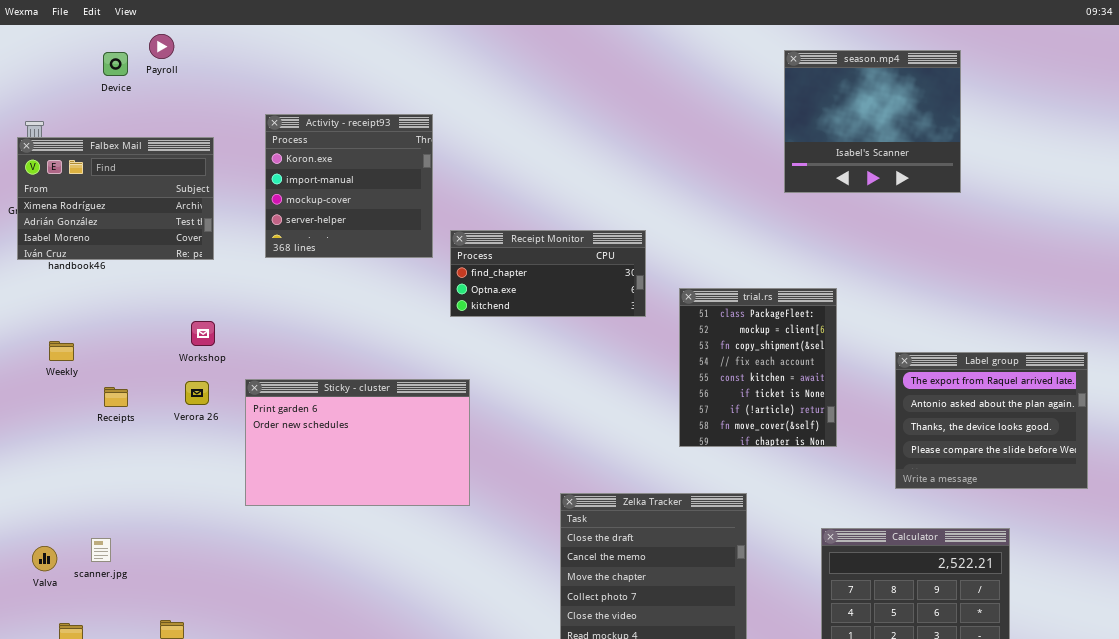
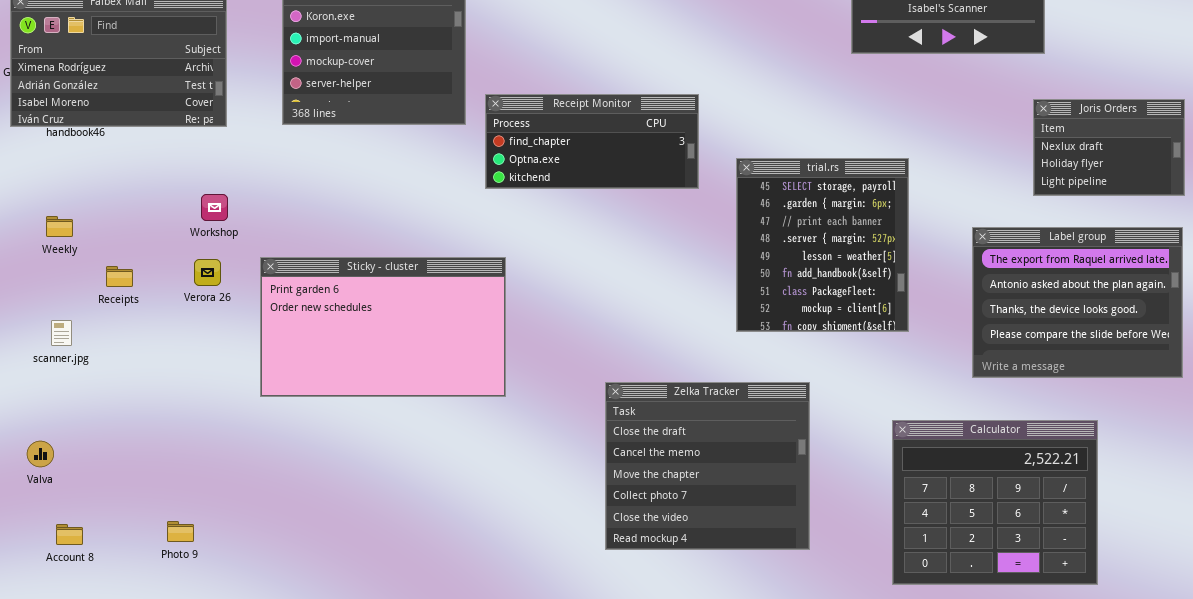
Joris Orders: none -> [1033,99,1185,196], opened
trial.rs: [679,288,837,447] -> [736,158,909,332], scrolled up 6 rows
scanner.jpg: [91,538,111,562] -> [51,320,72,346], moved

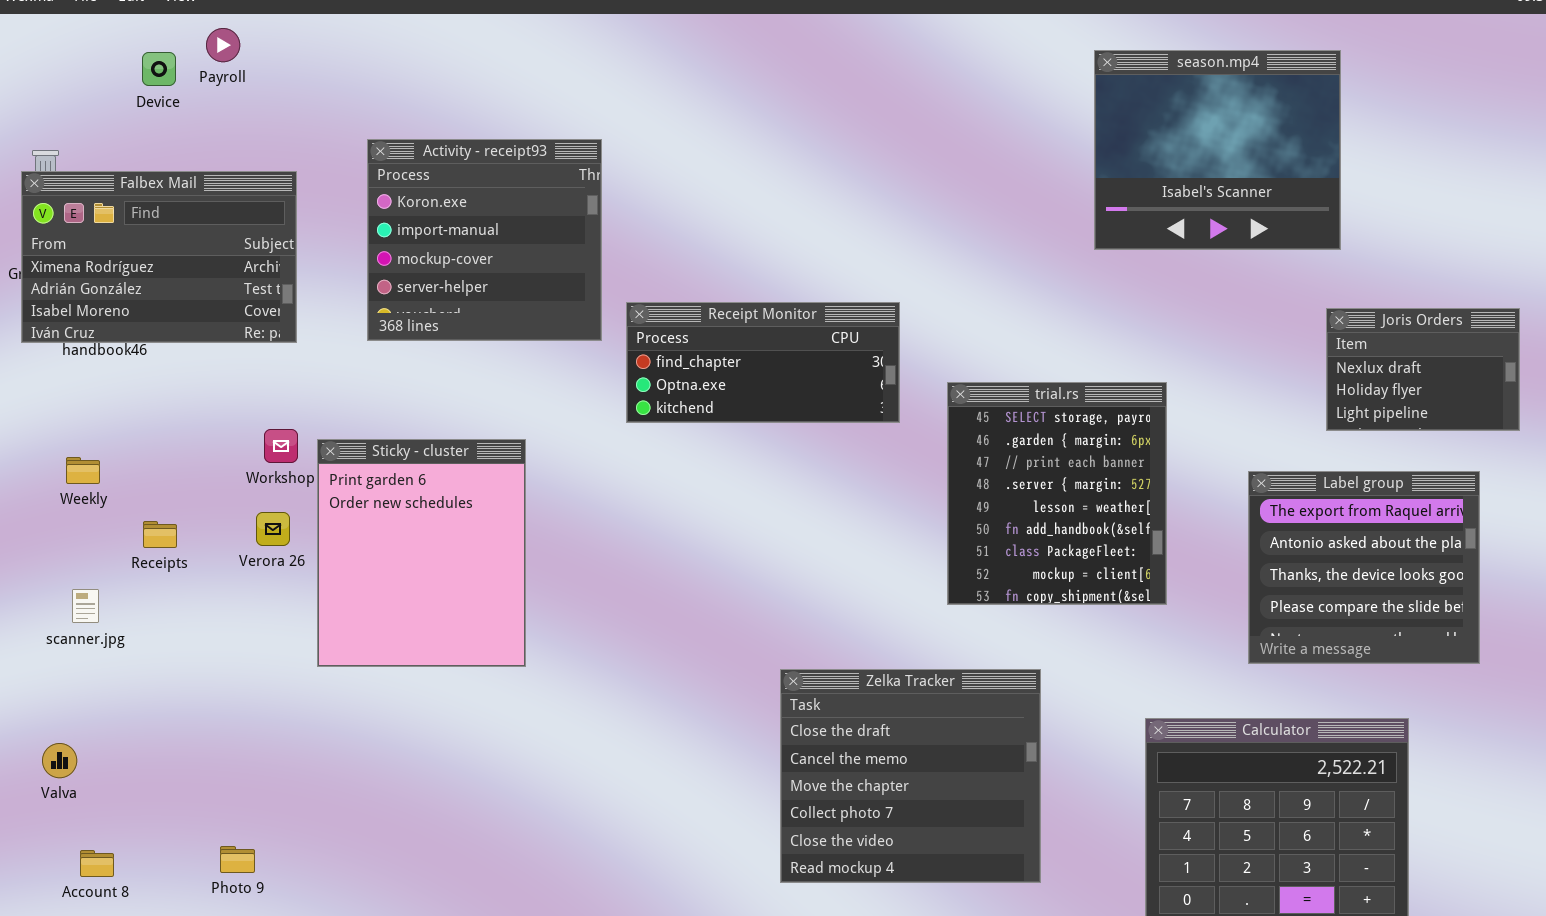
Label group: [972,227,1183,378] -> [1248,471,1480,664], resized
Sticky - cluster: [260,257,506,397] -> [317,439,526,667], moved, resized

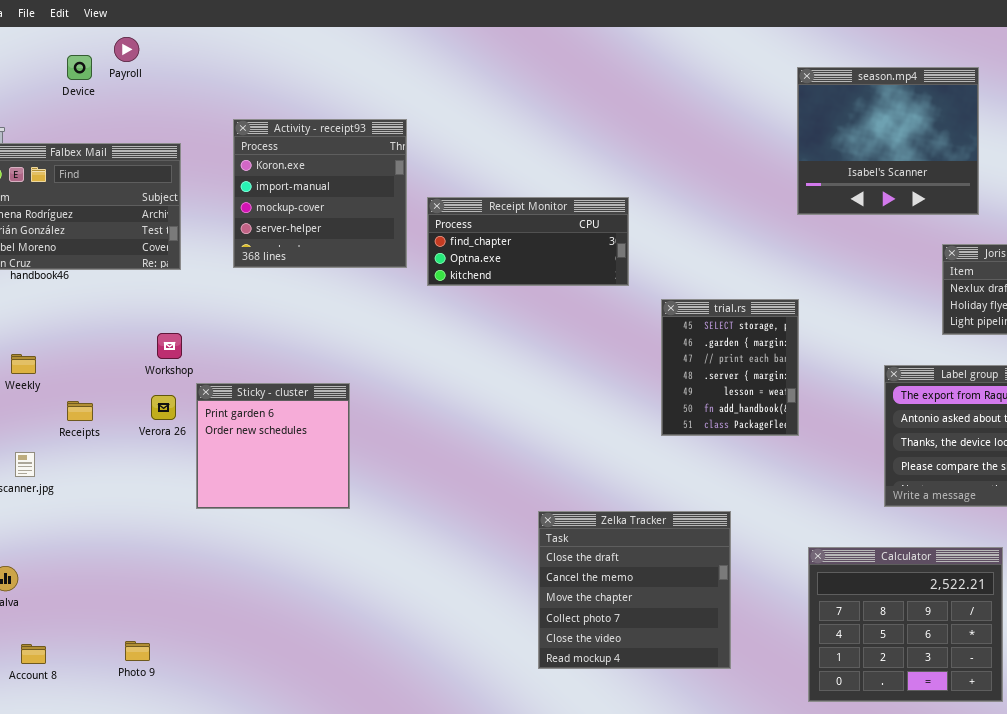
season.mp4: [1094,50,1341,250] -> [797,67,979,215], moved
Receipt Monitor: [626,302,900,423] -> [427,197,629,286], moved
trial.rs: [947,382,1167,605] -> [661,299,799,436], resized
Sticky - cluster: [317,439,526,667] -> [196,383,350,509], resized

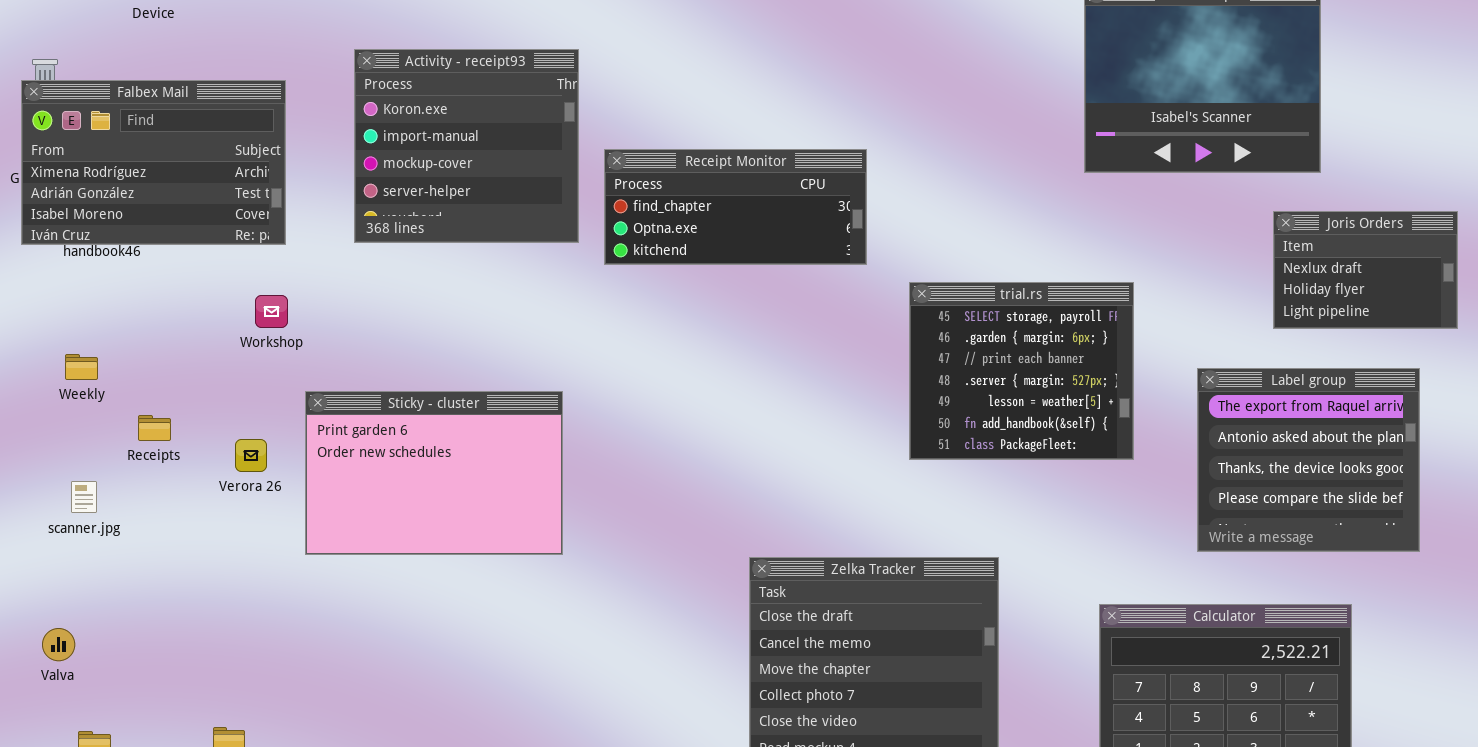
trial.rs: [661,299,799,436] -> [909,282,1134,460], resized
Workshop: [157,333,182,359] -> [255,295,288,328], moved
Sticky - cluster: [196,383,350,509] -> [305,391,563,555], resized
Verora 26: [151,395,176,420] -> [235,439,267,472], moved

